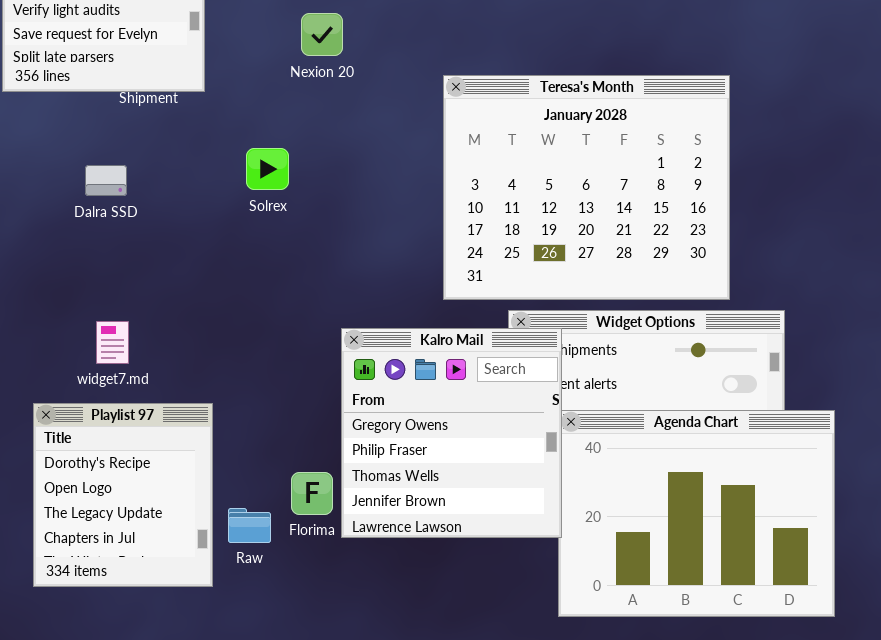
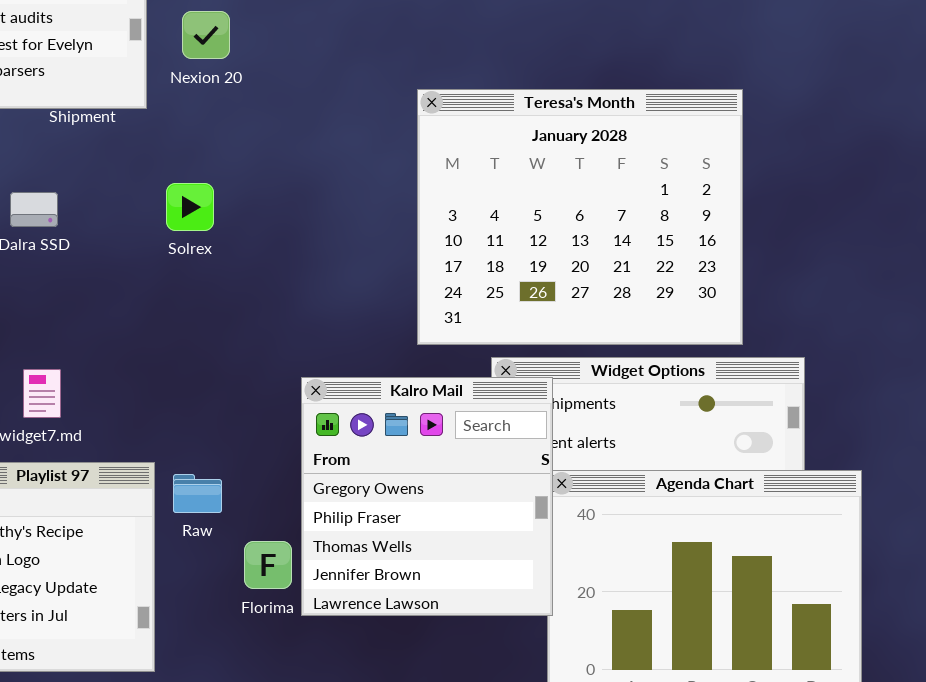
Nexion 20: [301,13,343,56] -> [182,11,230,59], moved
Solrex: [246,148,289,190] -> [166,183,214,231], moved
Raw: [228,508,271,543] -> [173,474,222,513], moved

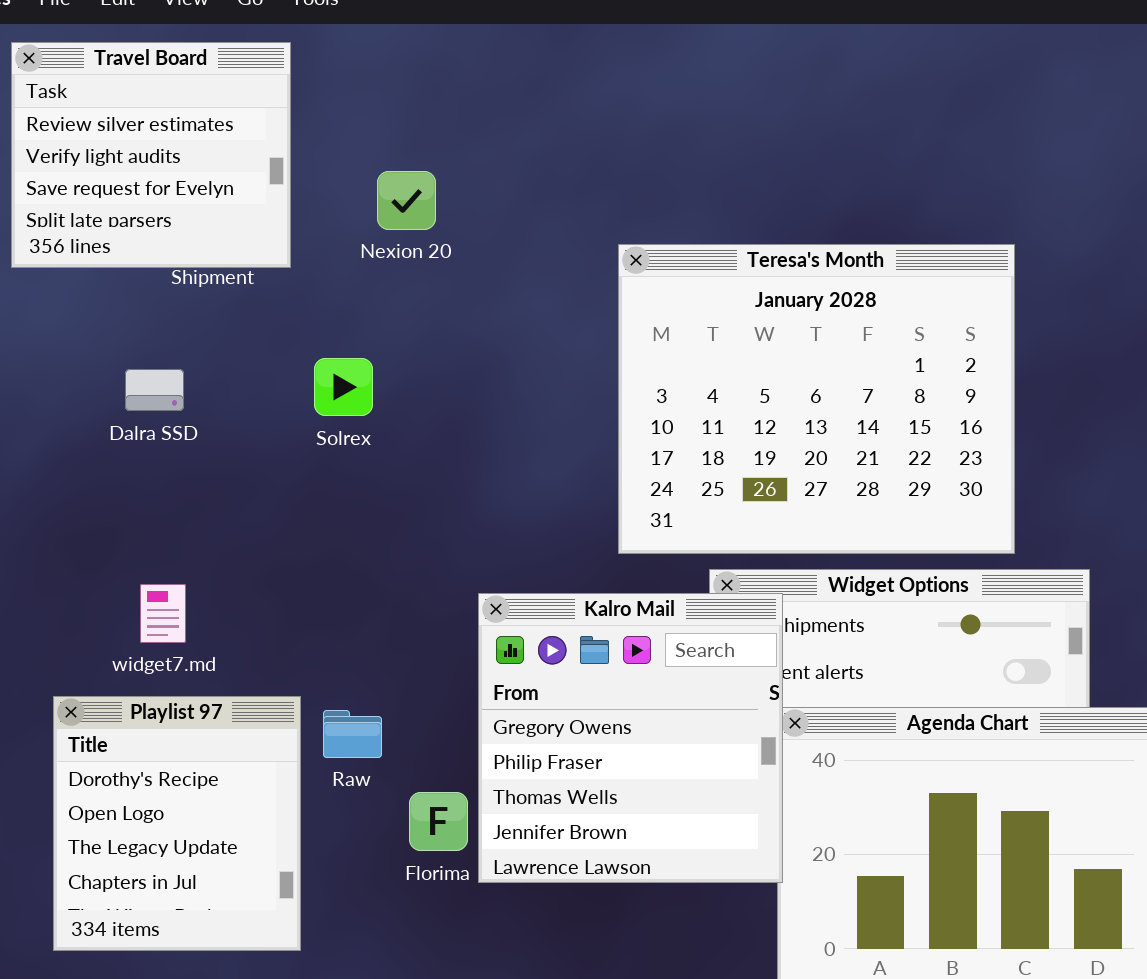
Nexion 20: [182,11,230,59] -> [377,171,436,230], moved

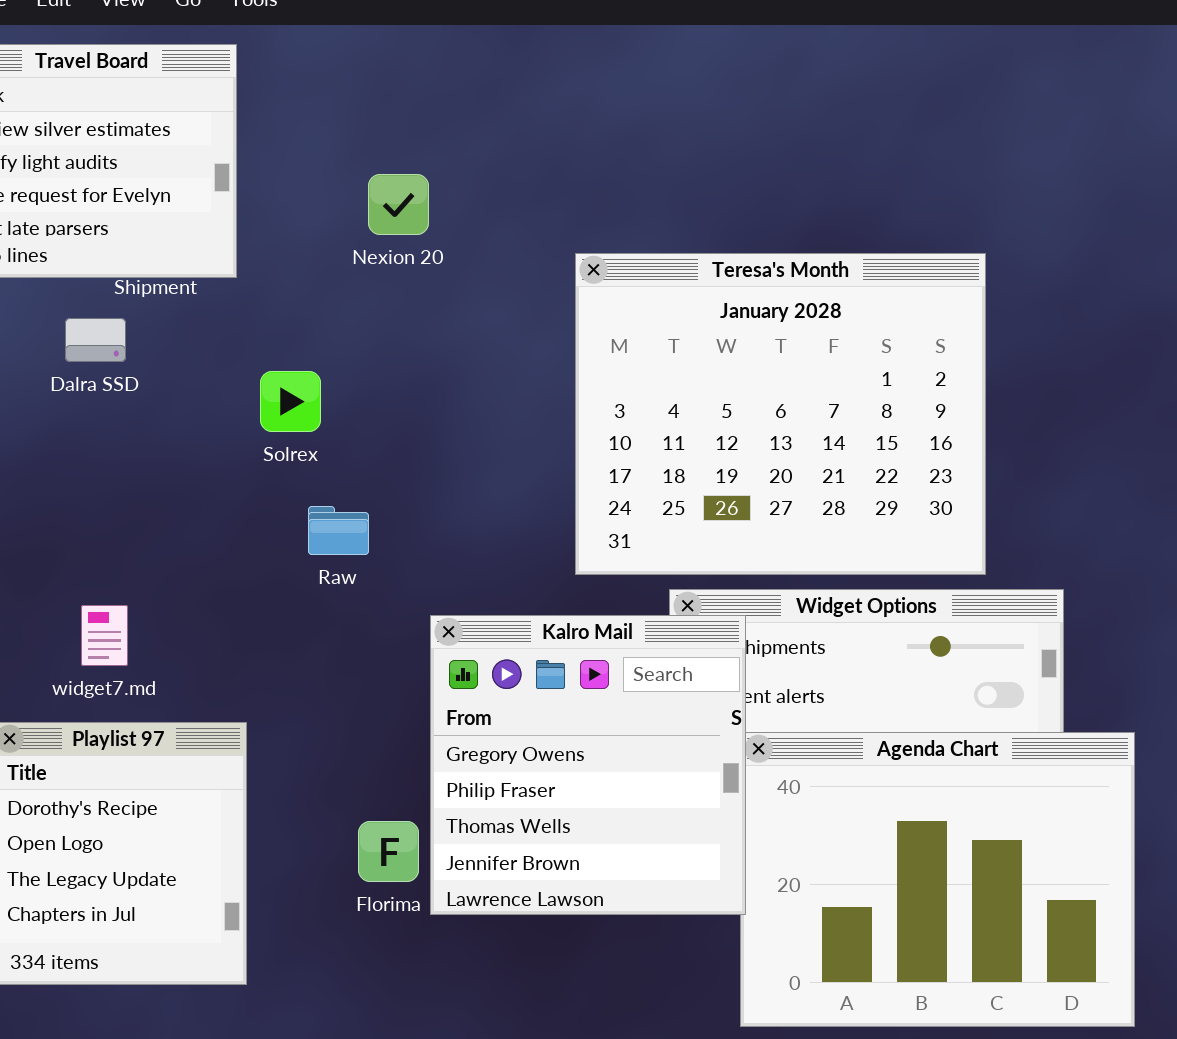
Nexion 20: [377,171,436,230] -> [368,174,429,235], moved
Dalra SSD: [125,369,184,411] -> [65,318,126,362], moved
Raw: [323,710,382,758] -> [308,506,369,555], moved

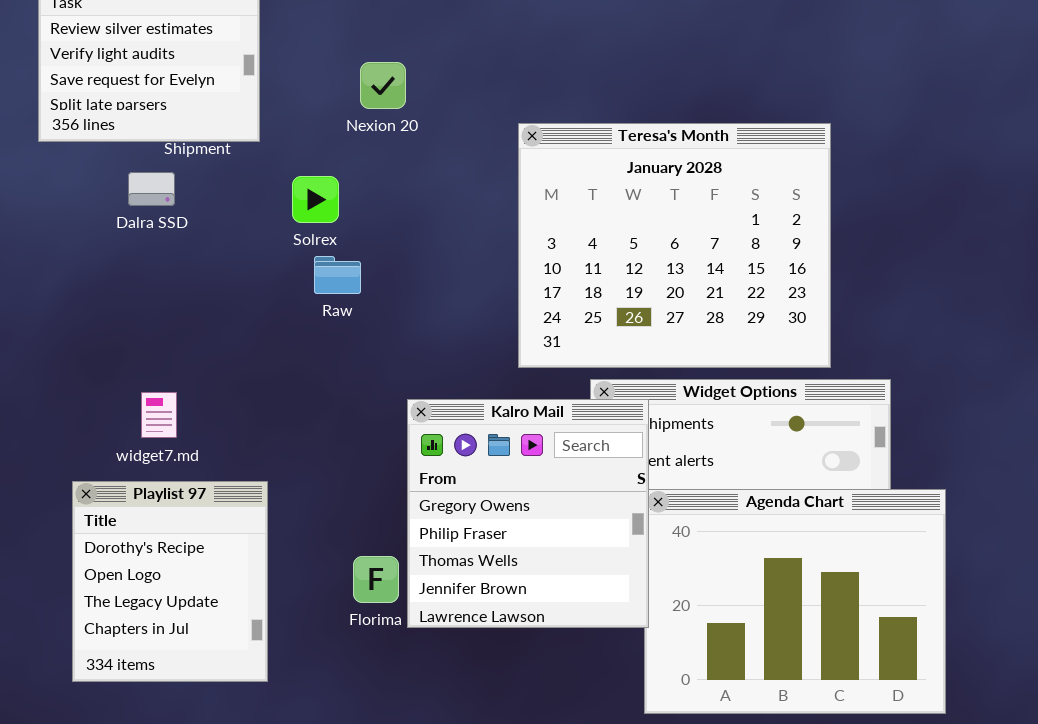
Solrex: [260,371,321,432] -> [292,176,339,223], moved
Raw: [308,506,369,555] -> [314,256,361,294], moved

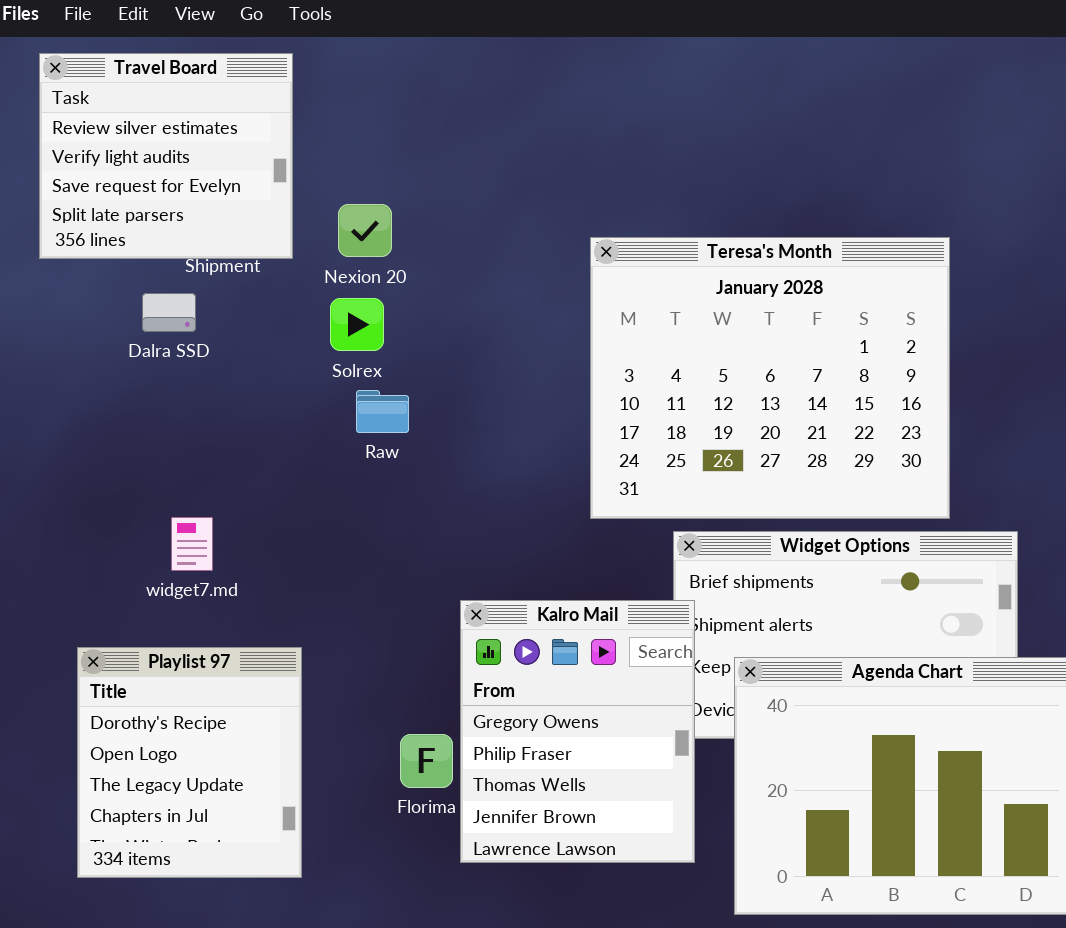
Nexion 20: [360,62,406,109] -> [338,204,392,257], moved
widget7.md: [141,392,177,438] -> [171,517,213,571], moved
Kalro Mail: [407,399,649,628] -> [460,600,695,863], moved, resized

